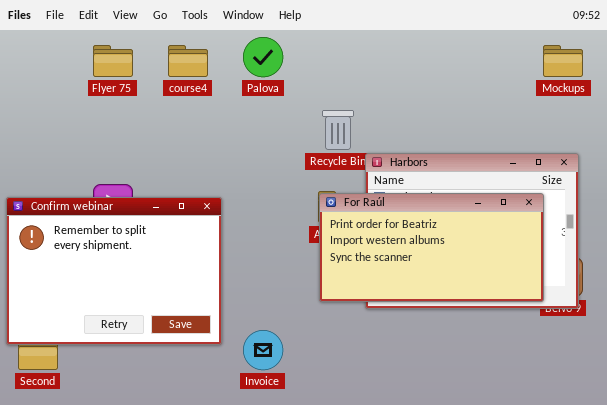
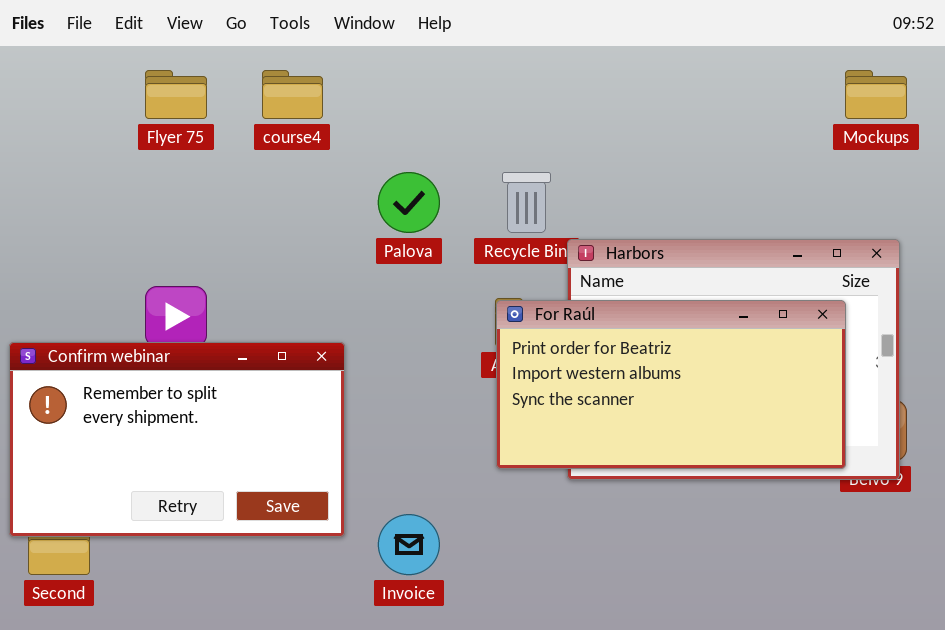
Palova: [243,37,283,77] -> [378,172,440,233], moved
Confirm webinar: [6,197,222,345] -> [9,342,345,537], resized

